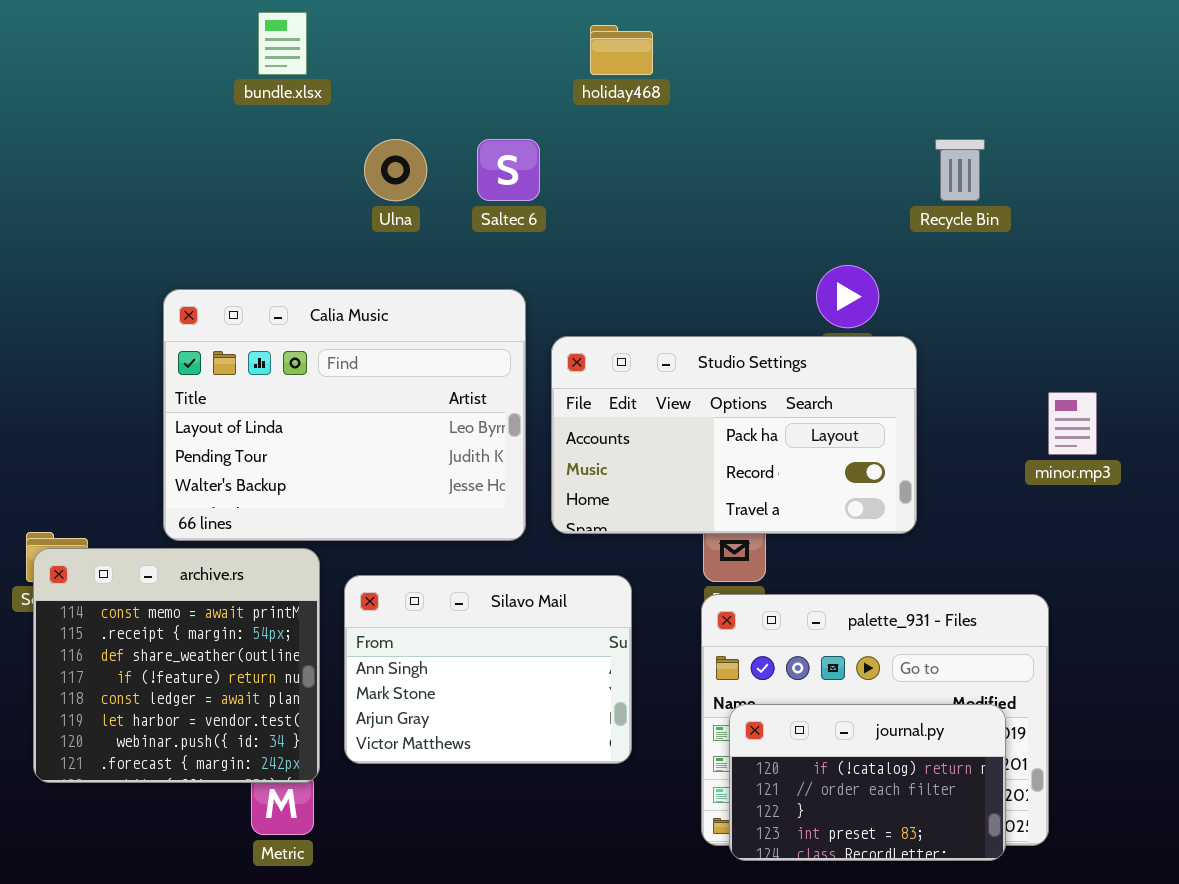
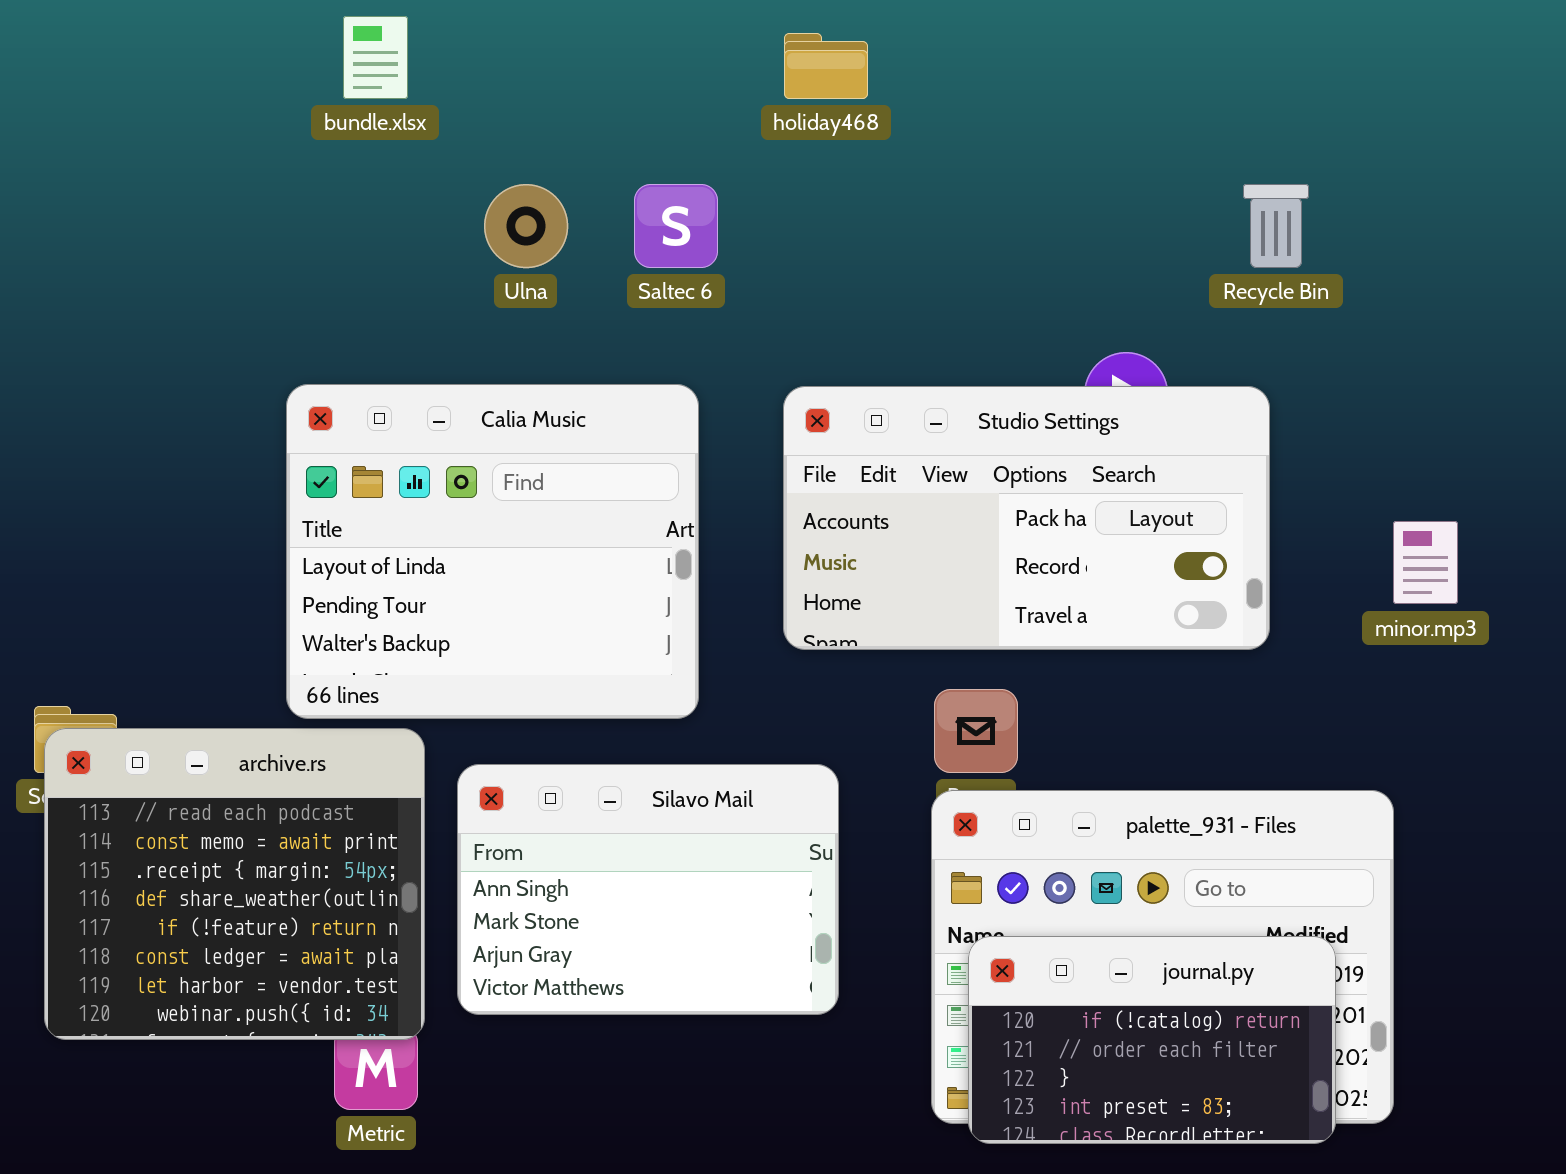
Calia Music: [163,289,526,541] -> [286,384,699,719], resized
Studio Settings: [551,336,917,534] -> [783,386,1270,650], moved
archive.rs: [33,548,320,783] -> [44,728,425,1040], scrolled up 1 row

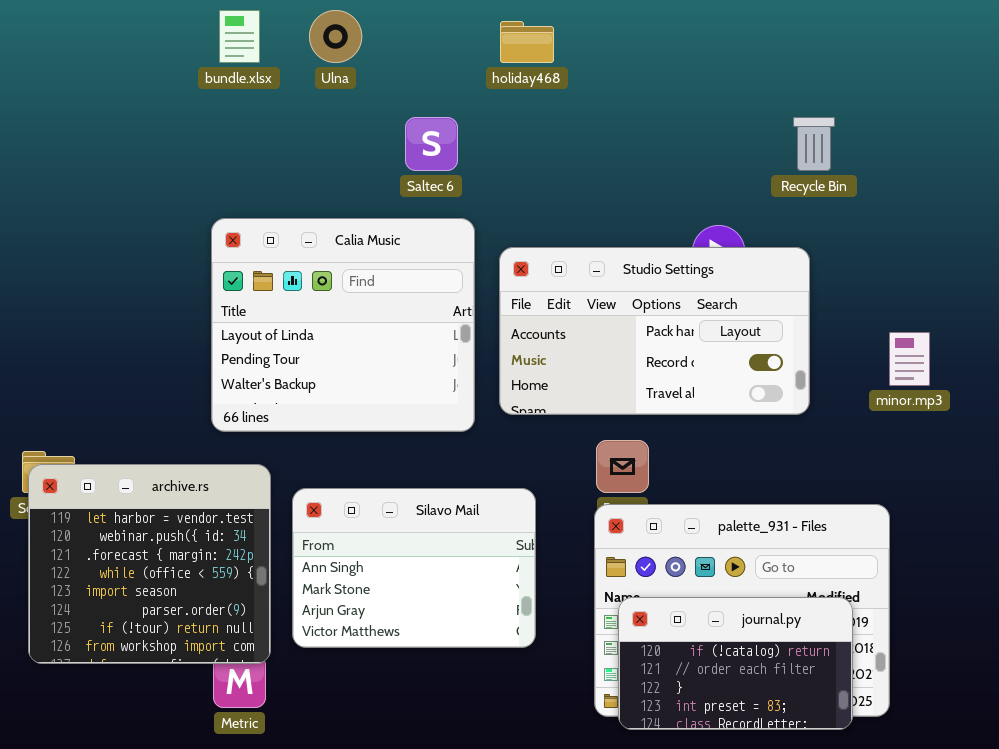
Ulna: [484,184,568,268] -> [309,10,362,63], moved
Calia Music: [286,384,699,719] -> [211,218,475,432], moved
archive.rs: [44,728,425,1040] -> [28,464,271,664], scrolled down 6 rows

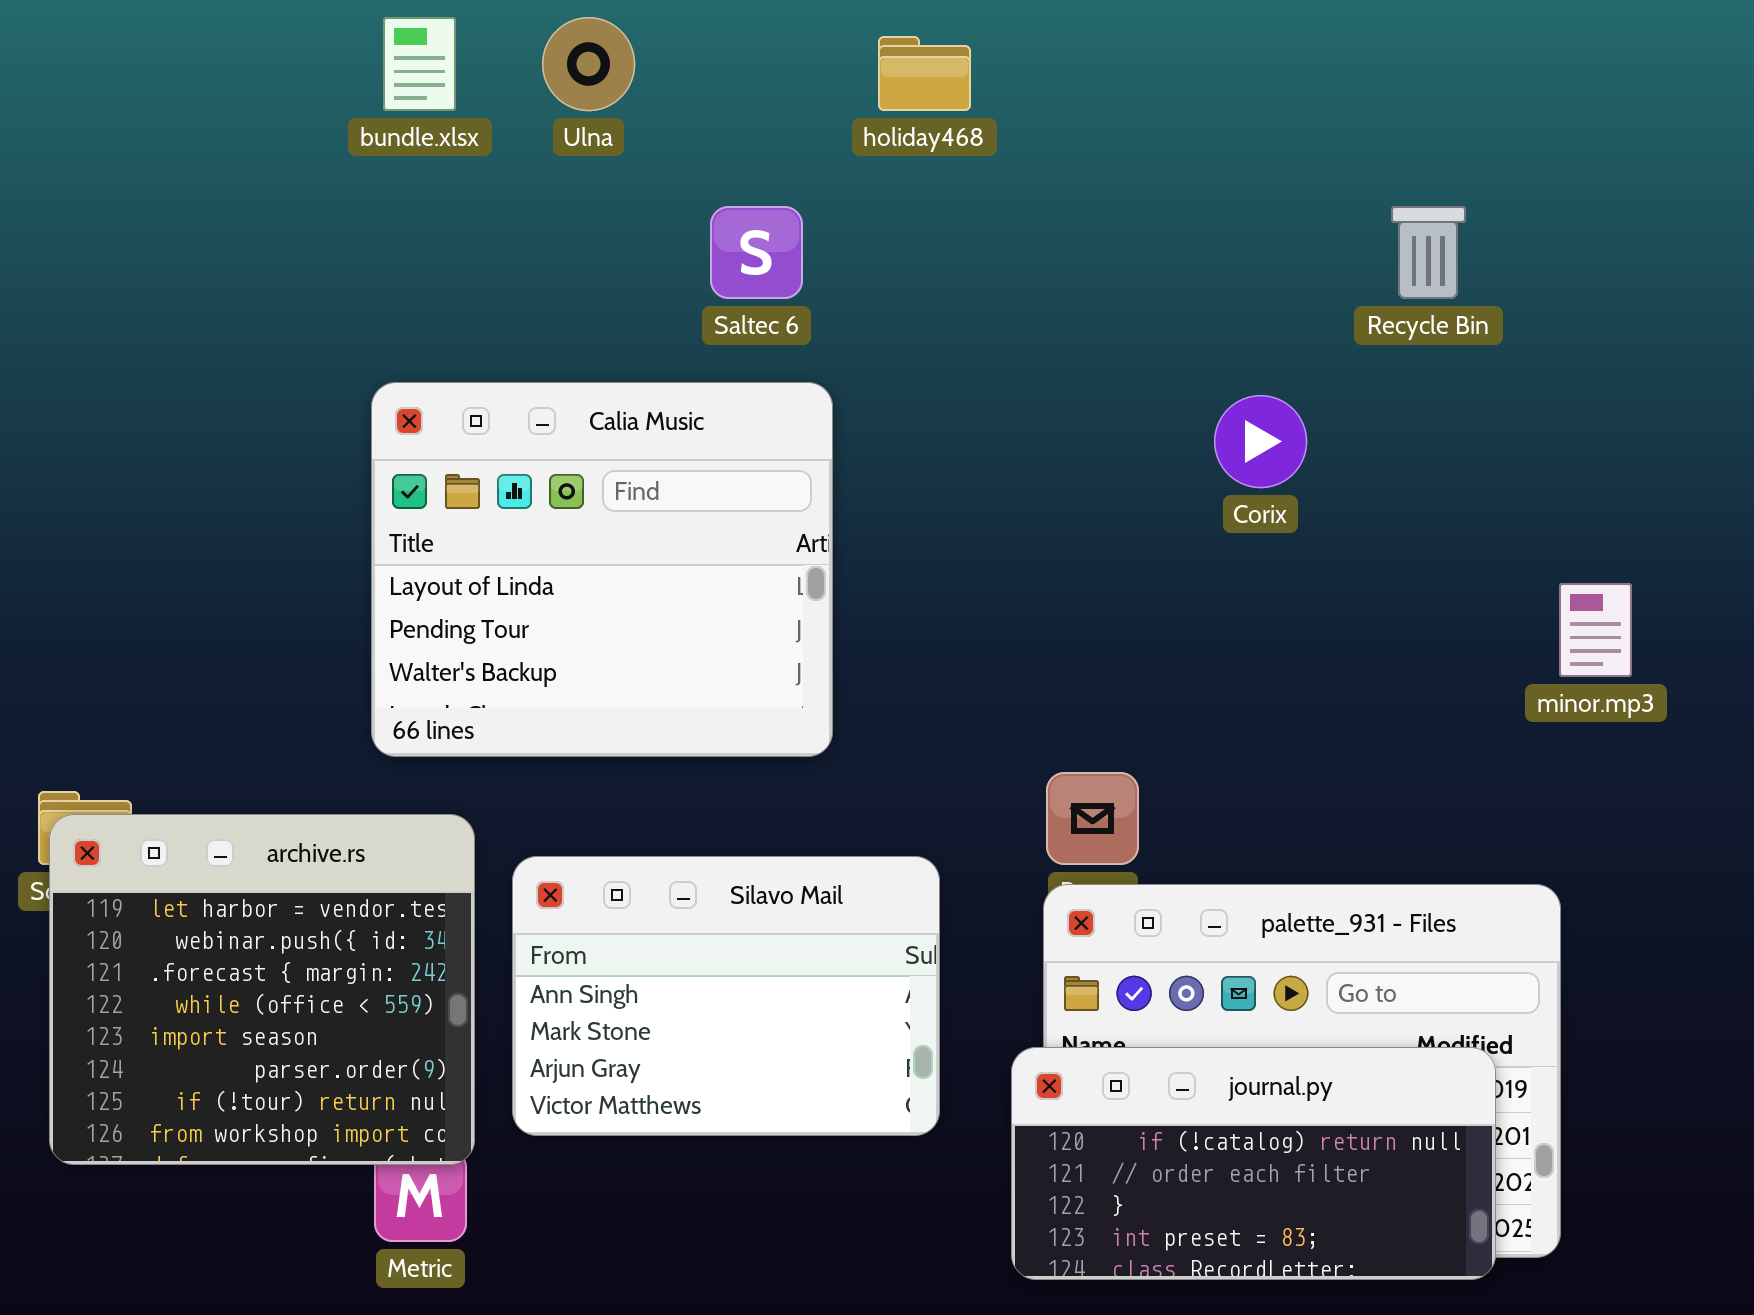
Studio Settings: [499,247,810,415] -> none, closed
journal.py: [618,597,853,730] -> [1011,1047,1496,1280], resized

